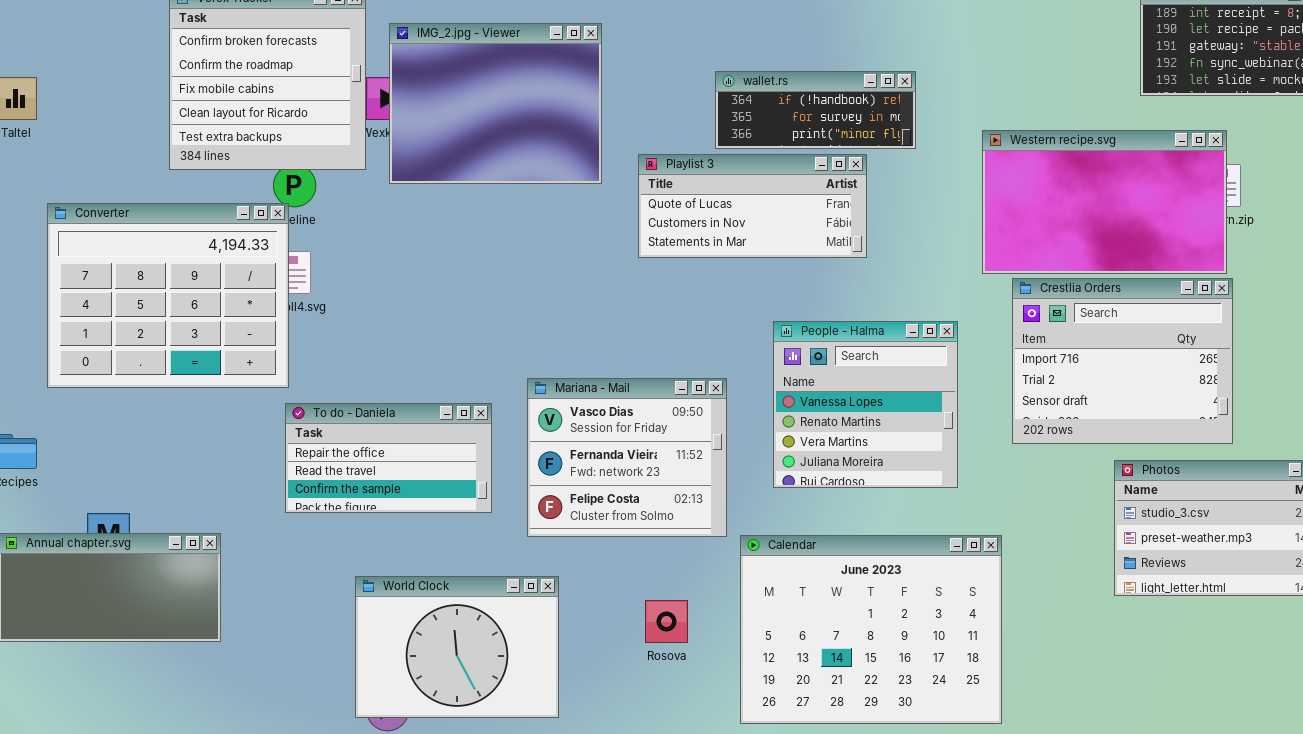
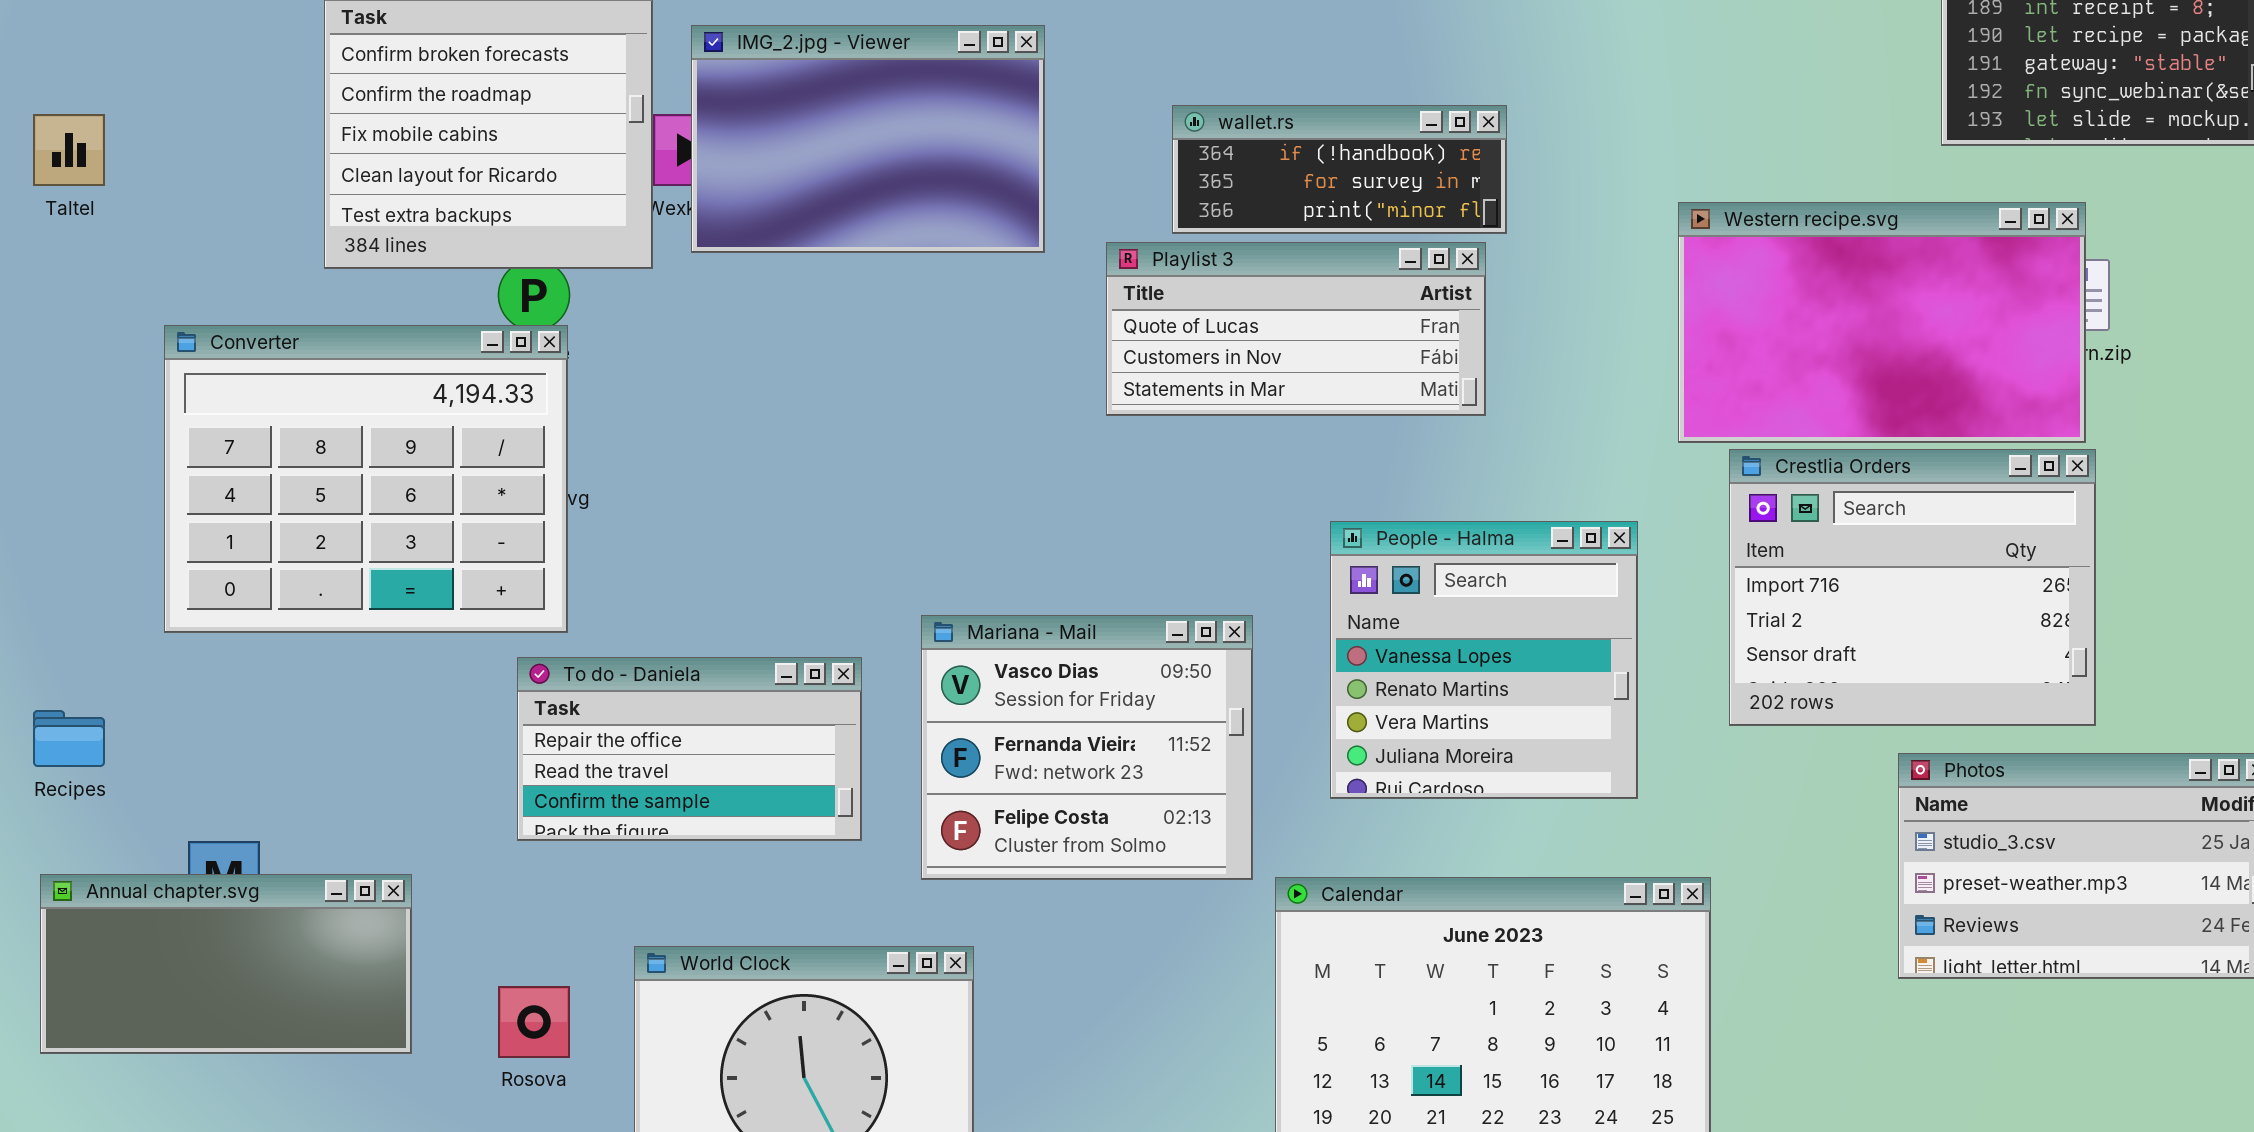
IMG_2.jpg - Viewer: [389,23,602,184] -> [691,25,1045,253], resized
wallet.rs: [715,71,916,149] -> [1172,105,1507,234], moved
Converter: [47,203,289,388] -> [164,325,568,633], moved
Rosova: [645,600,688,643] -> [498,986,570,1058], moved

